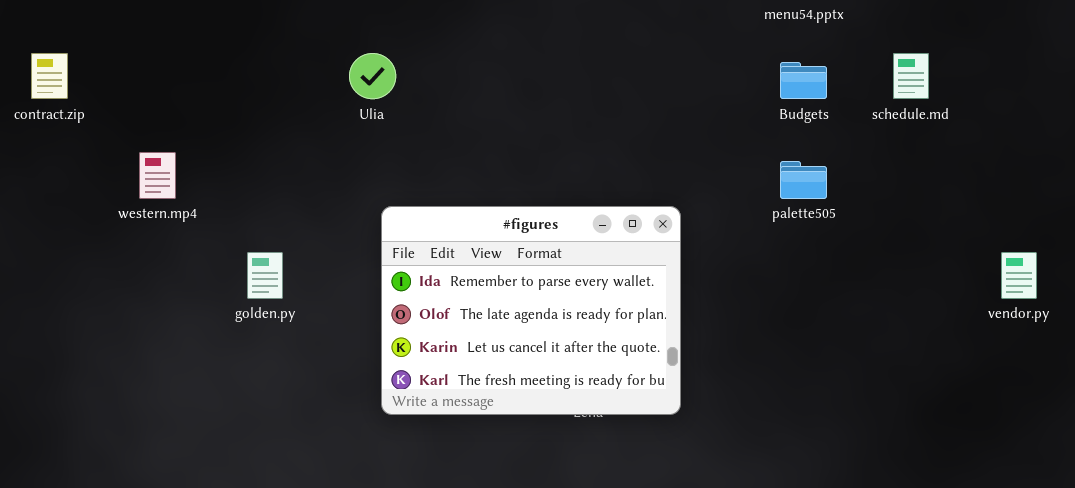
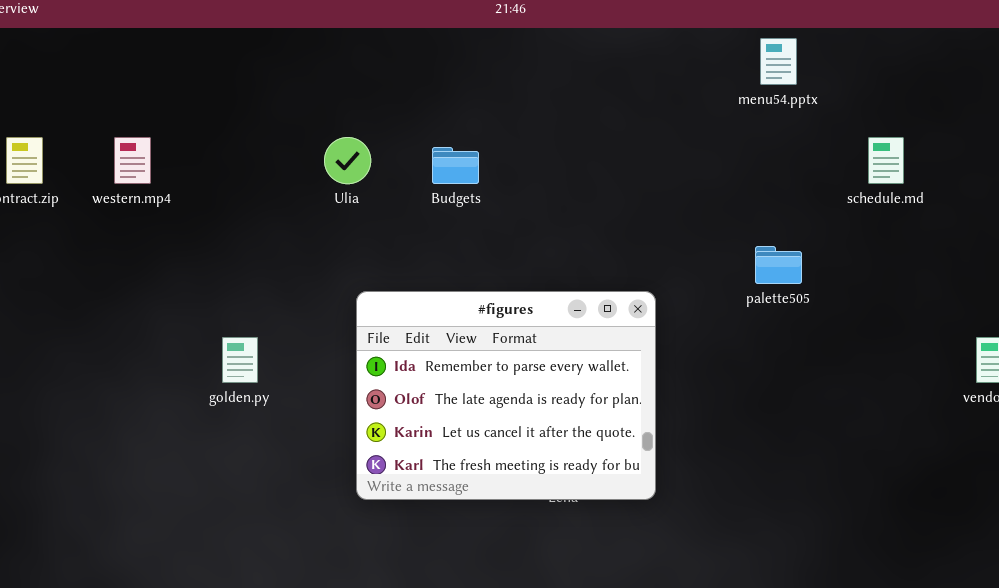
Budgets: [780,62,827,99] -> [432,147,479,184], moved
western.mp4: [139,152,176,199] -> [114,137,151,184], moved

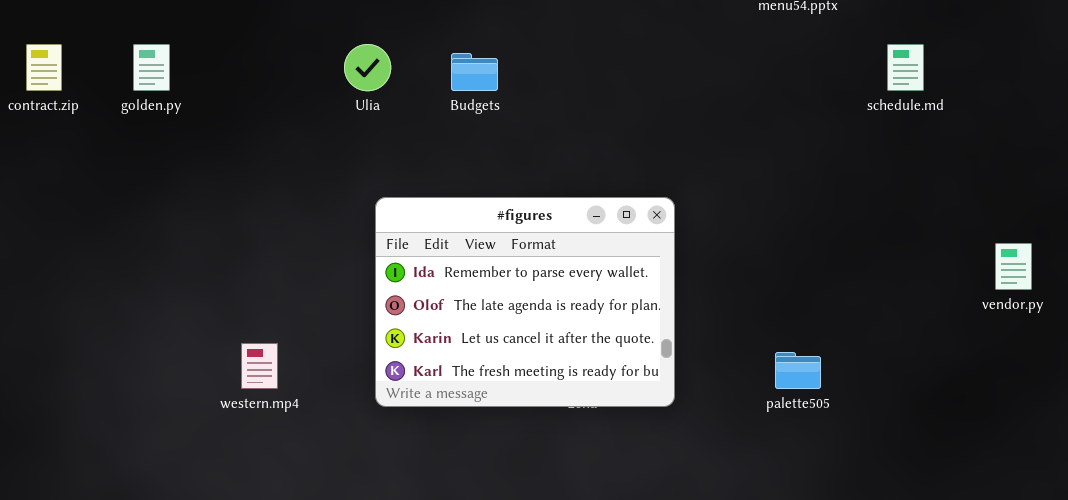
western.mp4: [114,137,151,184] -> [241,343,278,389], moved
palette505: [755,246,802,284] -> [775,352,821,389], moved
golden.py: [222,337,258,383] -> [133,44,170,91], moved

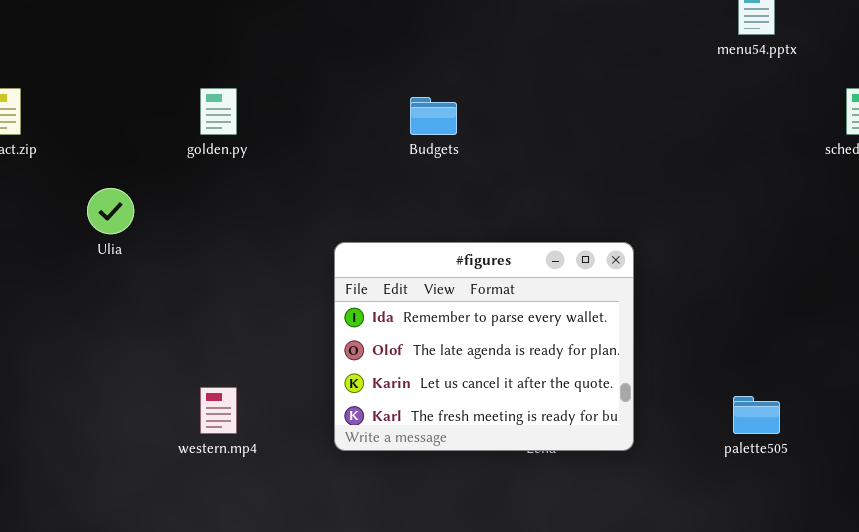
golden.py: [133,44,170,91] -> [200,88,237,135], moved
Ulia: [344,44,391,91] -> [87,188,134,234], moved

